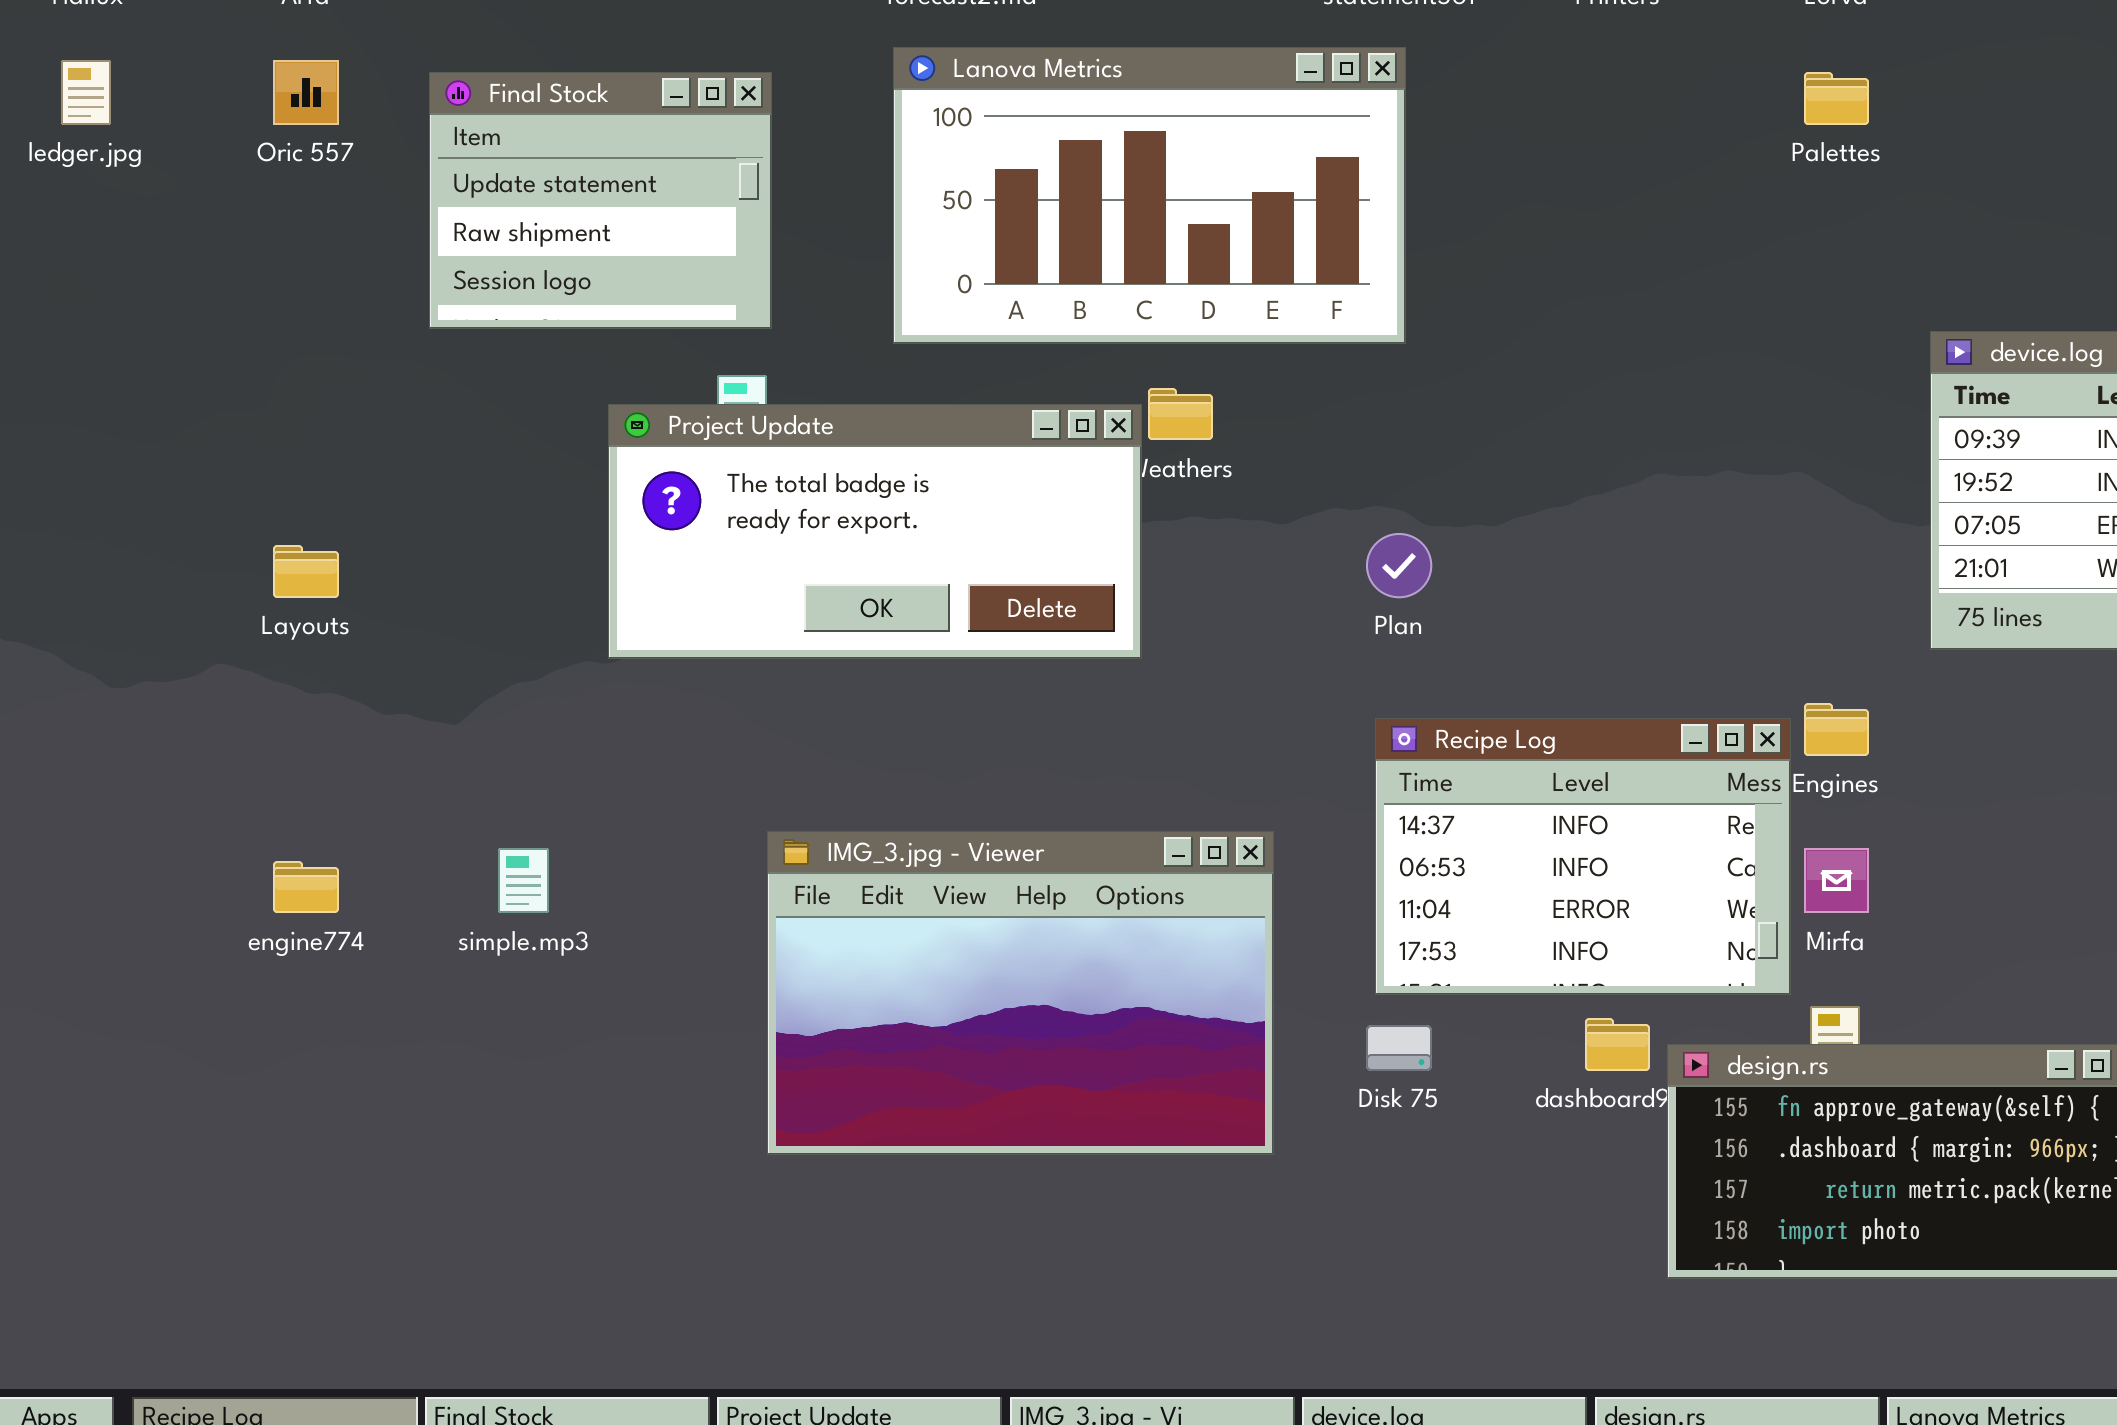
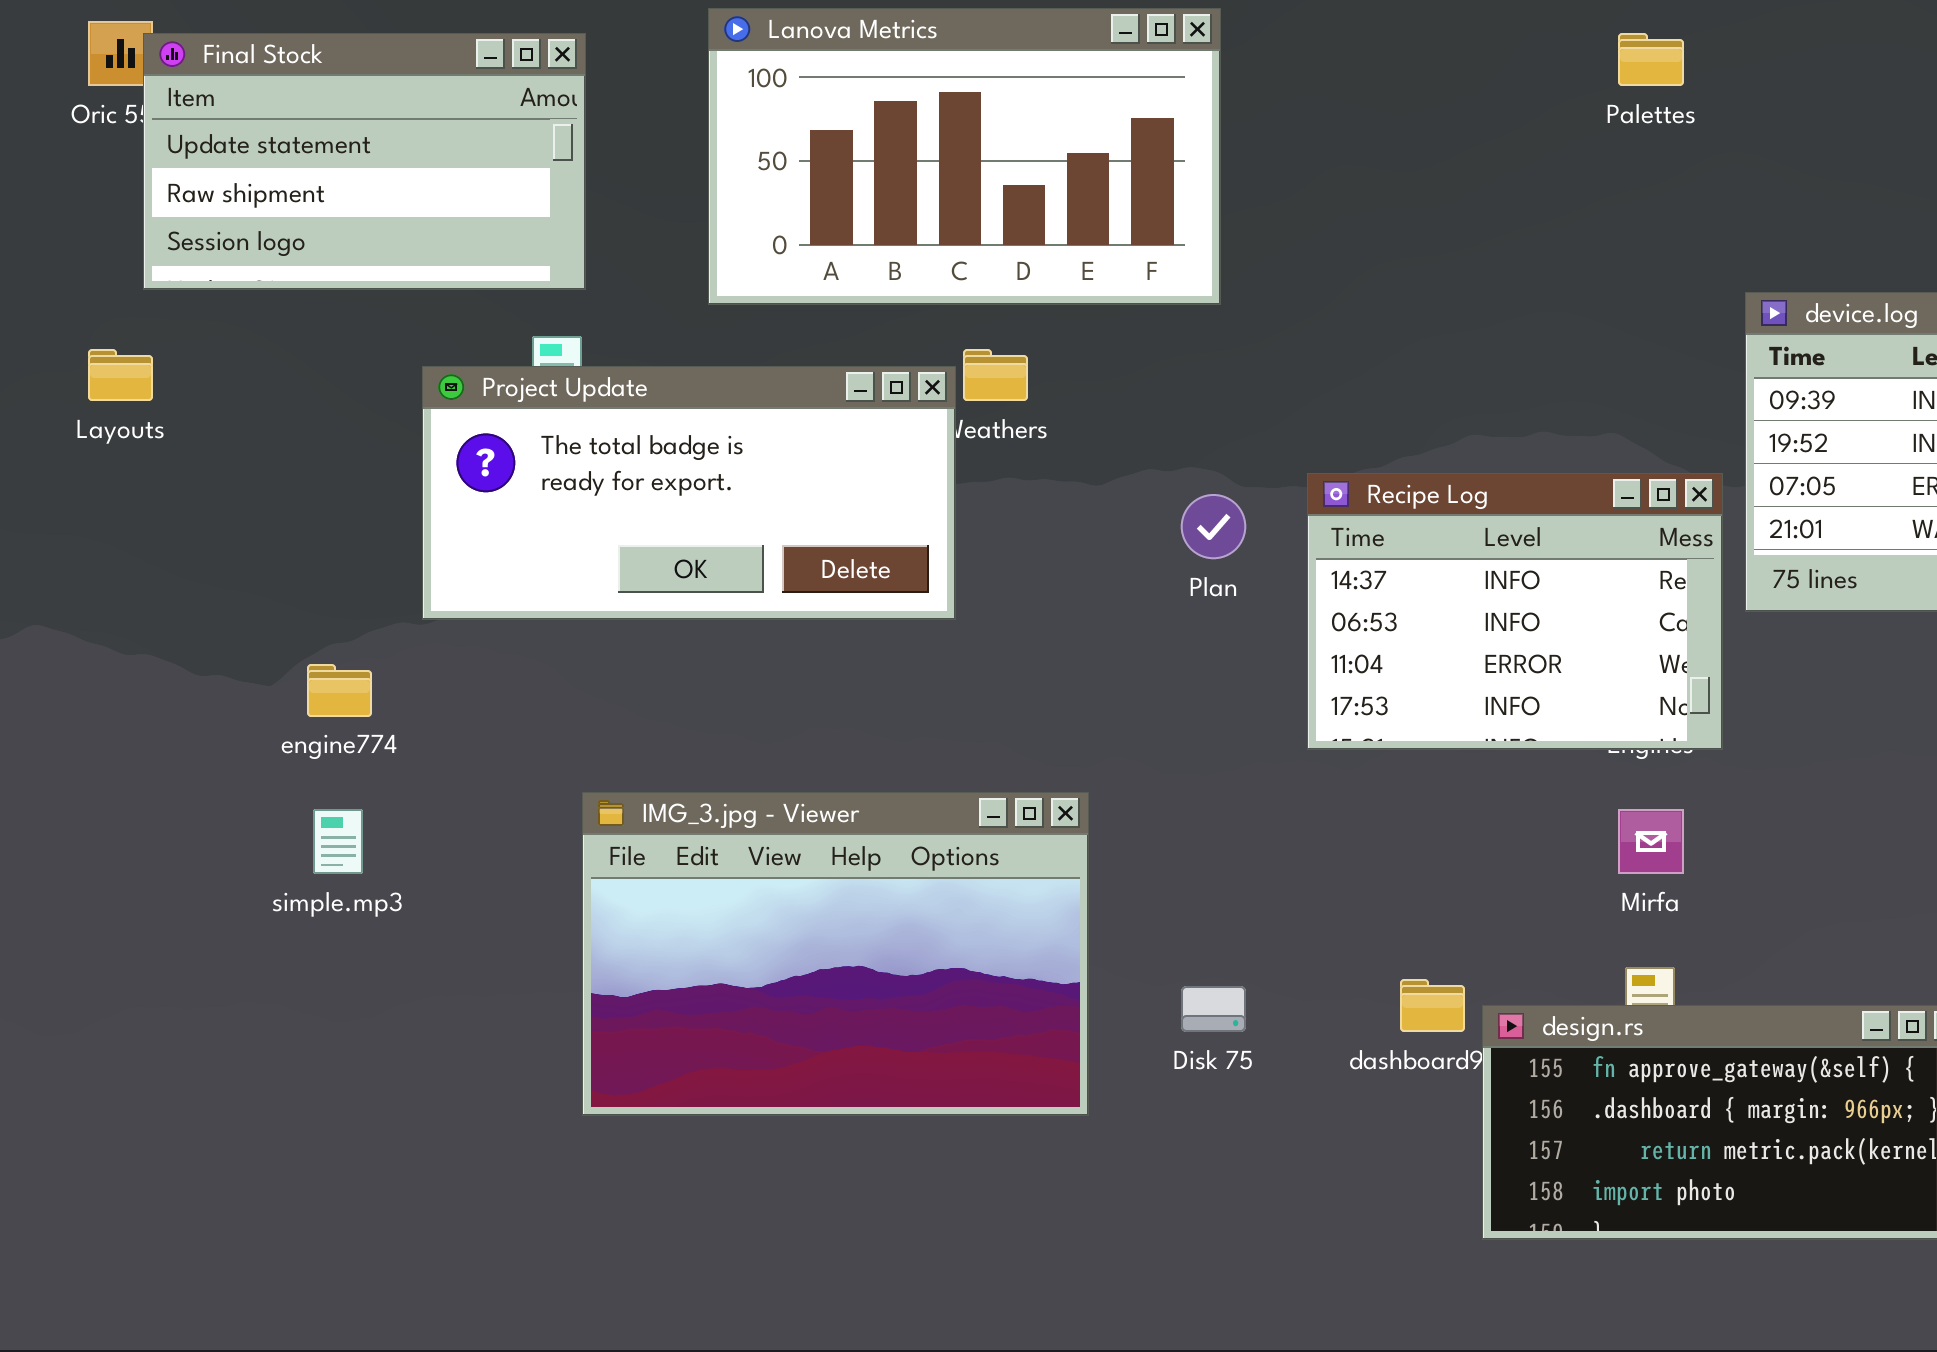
Final Stock: [429,72,772,329] -> [143,33,586,290], resized
Layouts: [273,545,339,598] -> [88,349,153,401], moved
Recipe Log: [1375,718,1791,995] -> [1307,473,1723,750], moved
engine774: [273,861,339,913] -> [307,664,372,717], moved

